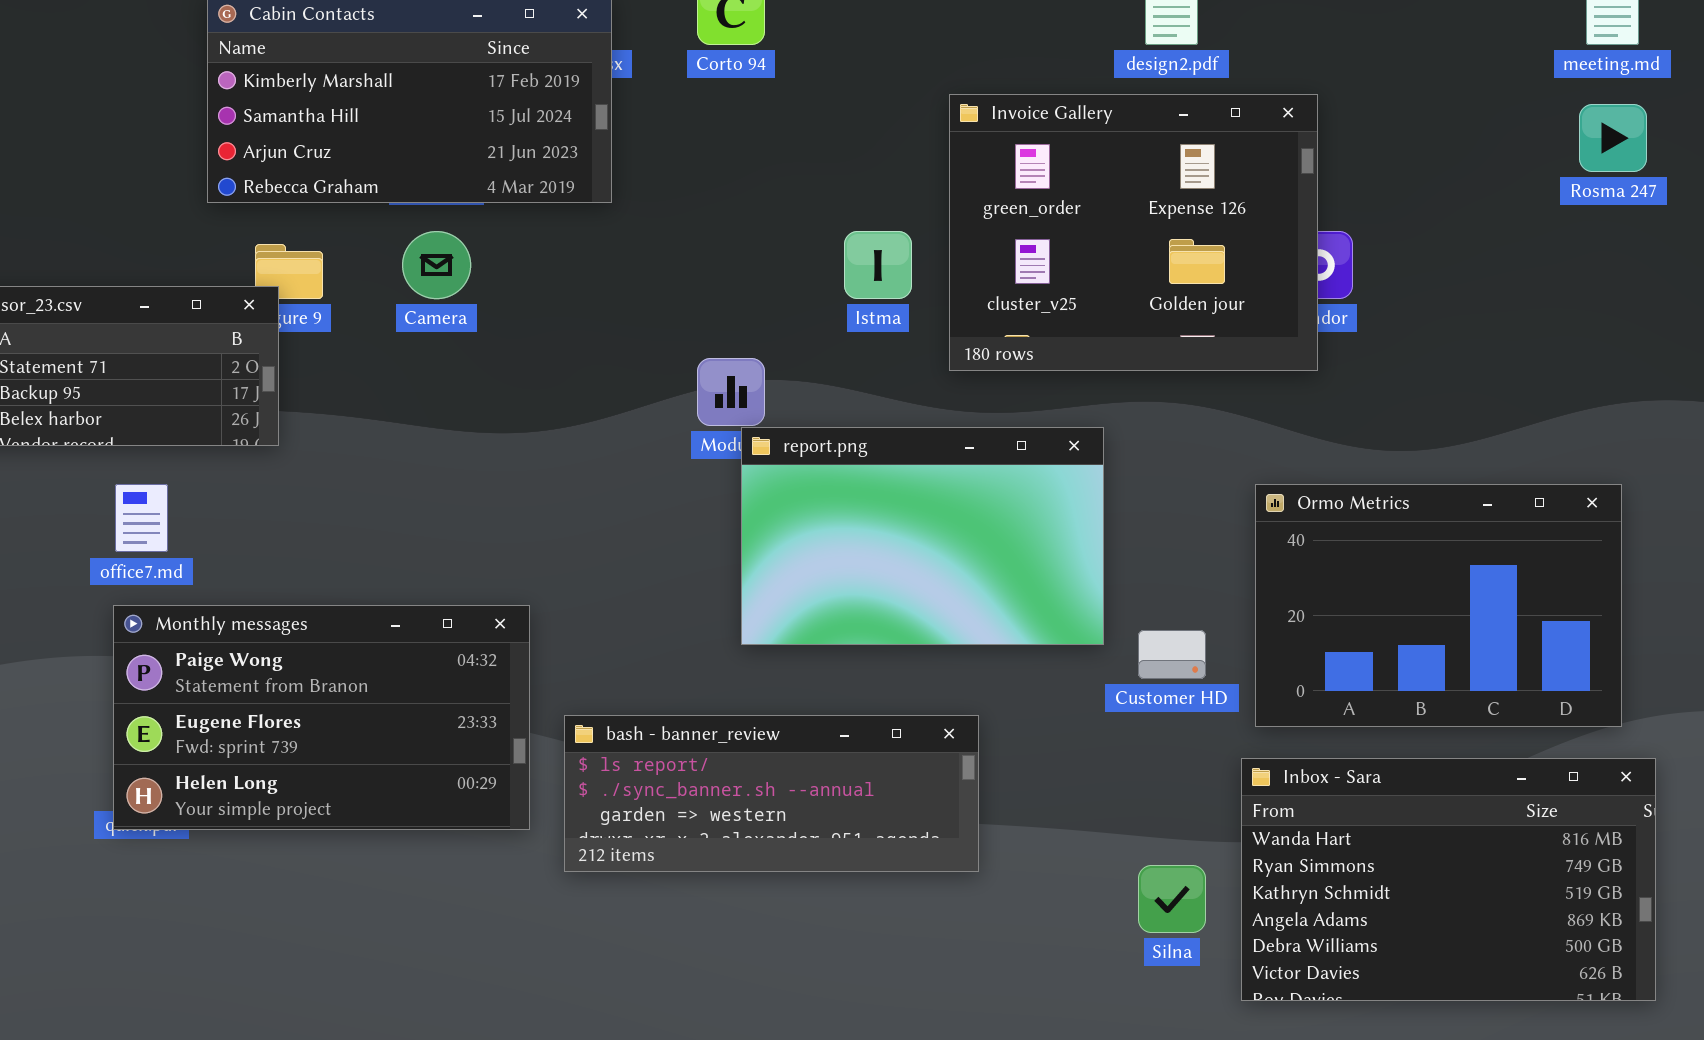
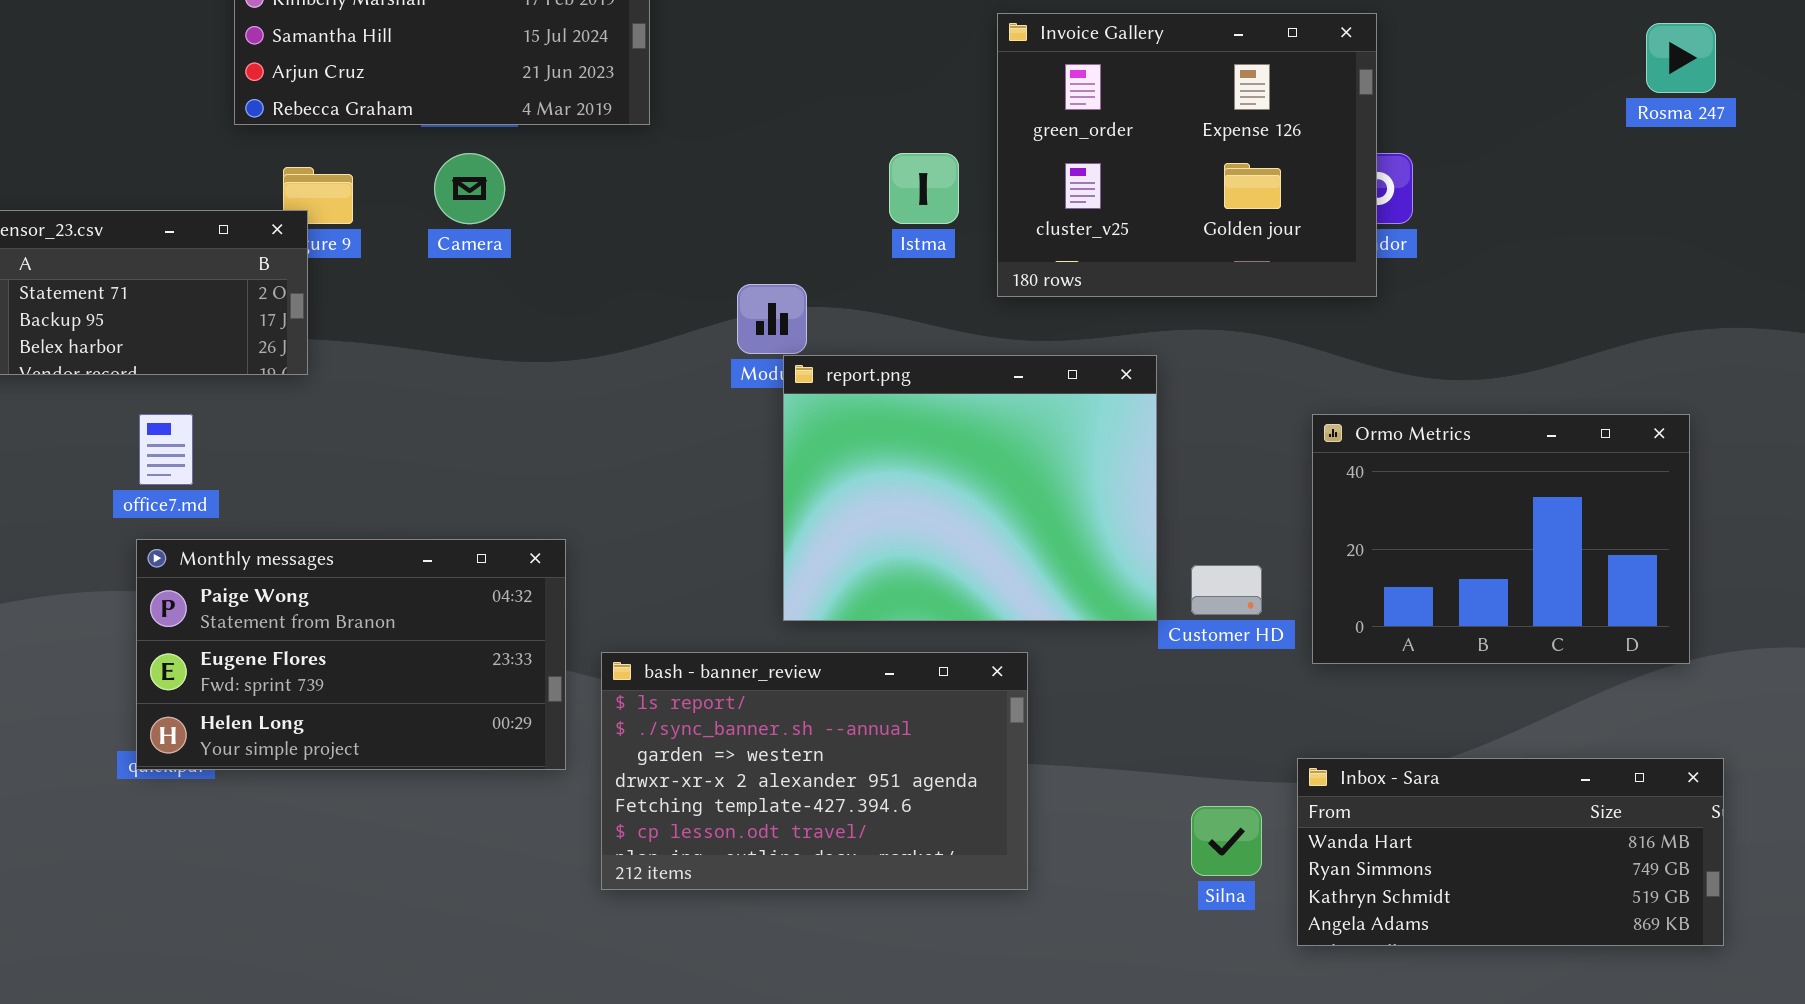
report.png: [741,427,1104,645] -> [783,355,1157,621], resized
bash - banner_review: [564,715,979,872] -> [601,652,1028,890], resized
Inbox - Sara: [1241,758,1656,1001] -> [1297,758,1724,946], resized

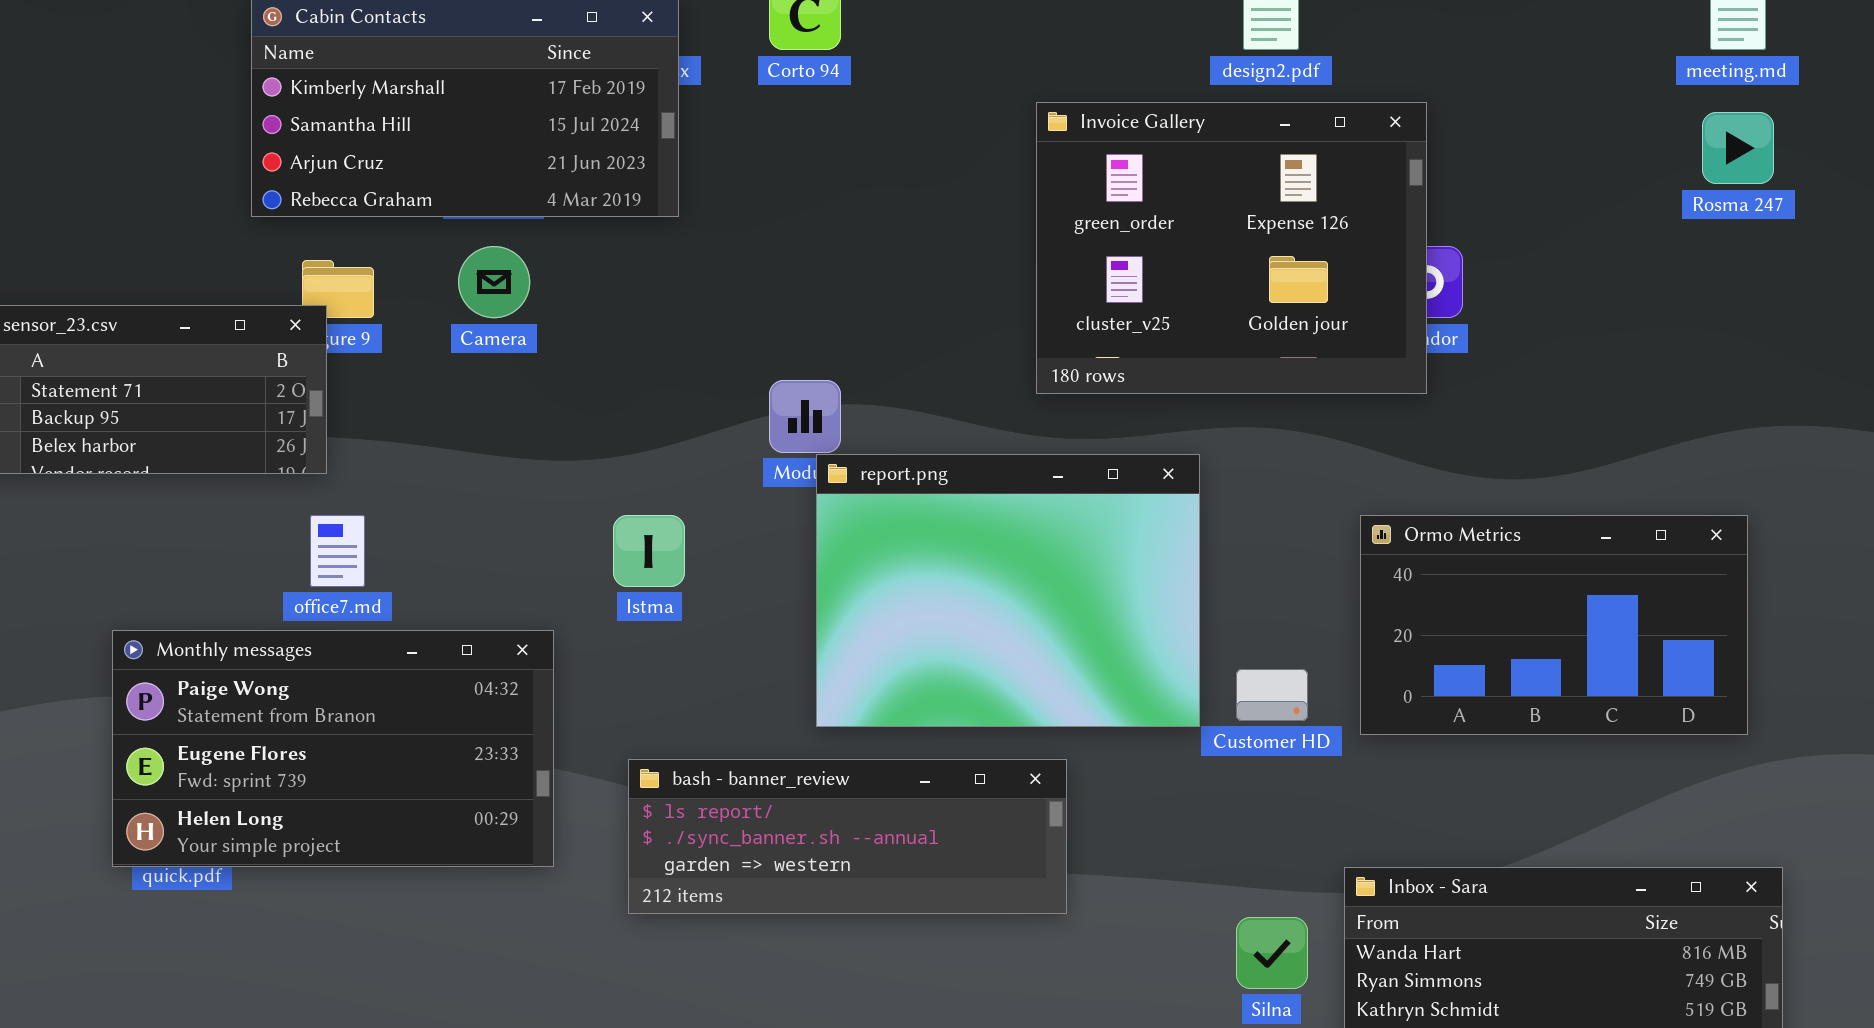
Istma: [889,153,959,224] -> [613,515,685,587], moved
office7.md: [139,414,193,485] -> [310,515,365,587], moved
Ormo Metrics: [1312,414,1690,664] -> [1360,515,1748,735], resized
Monthly messages: [136,539,566,770] -> [112,630,554,867], moved
bash - banner_review: [601,652,1028,890] -> [628,759,1067,914], resized

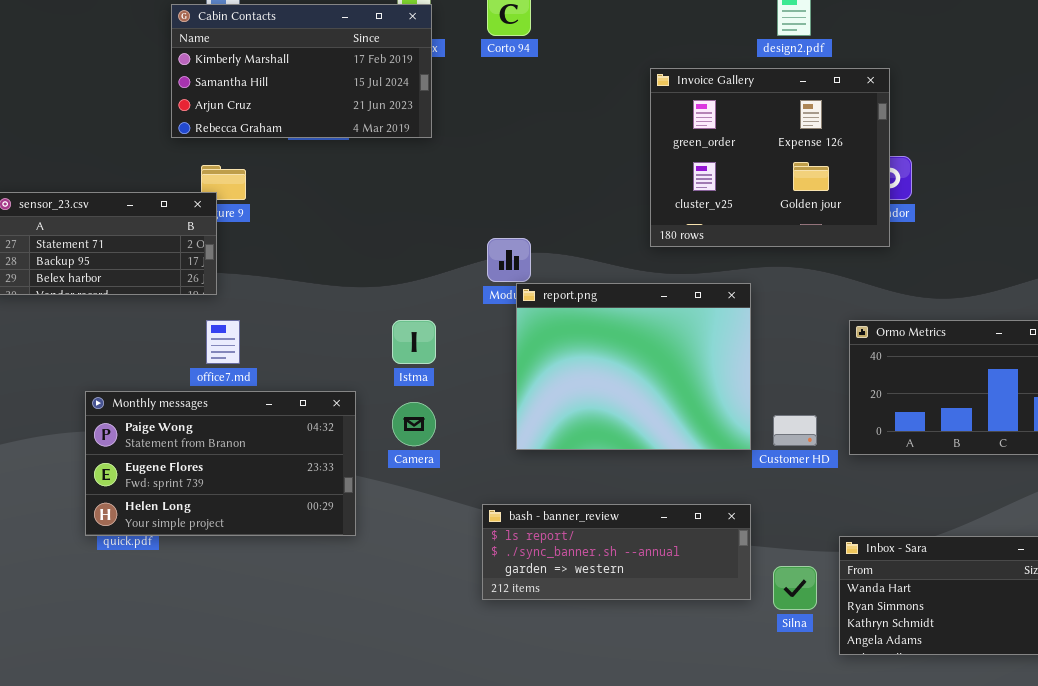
Camera: [458,246,530,318] -> [392,402,436,446], moved
bash - banner_review: [628,759,1067,914] -> [482,504,751,600], moved

